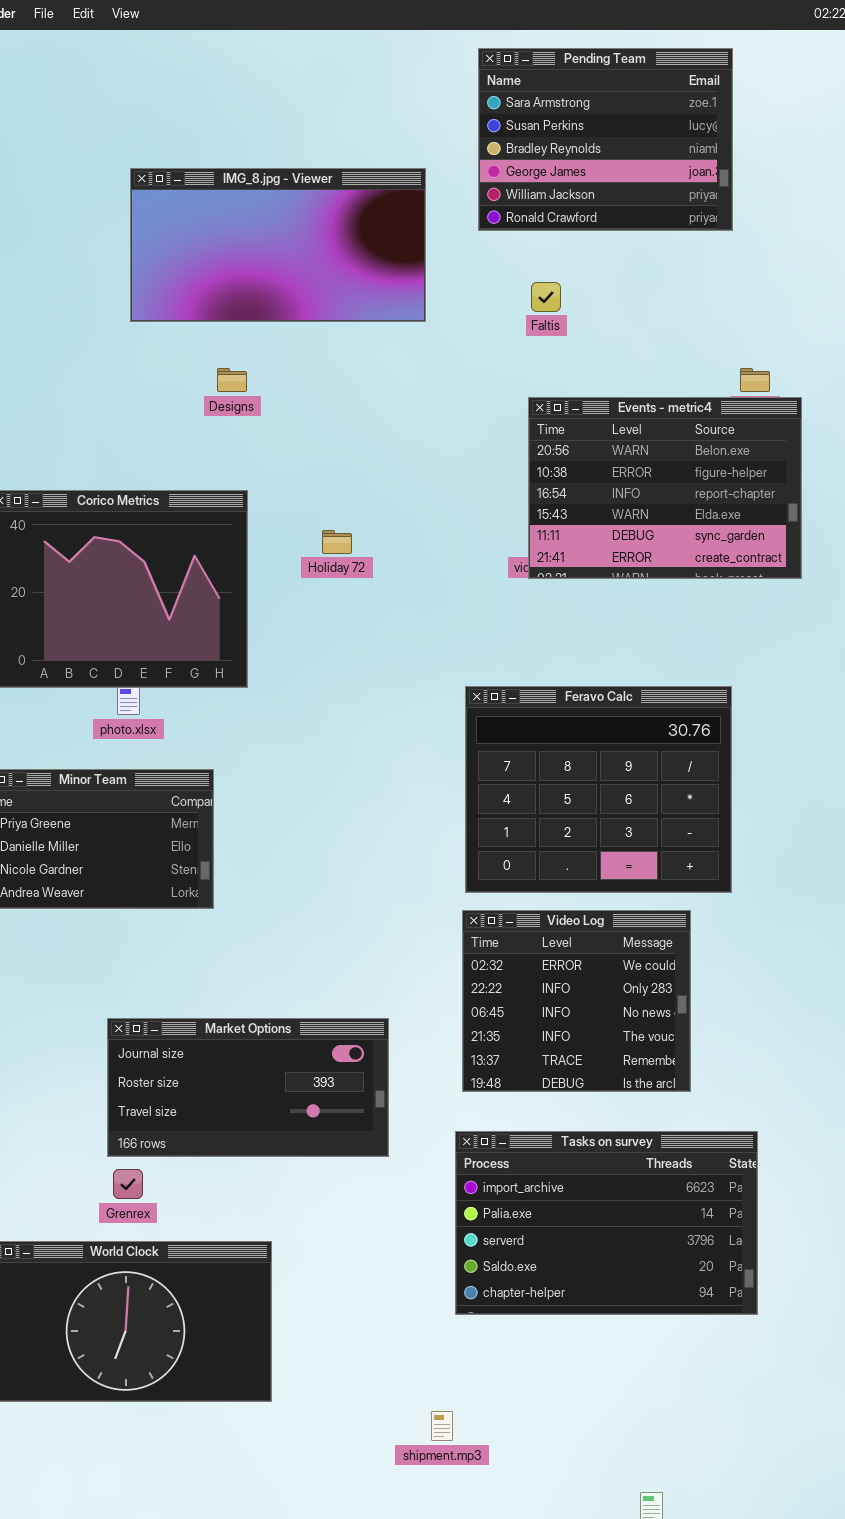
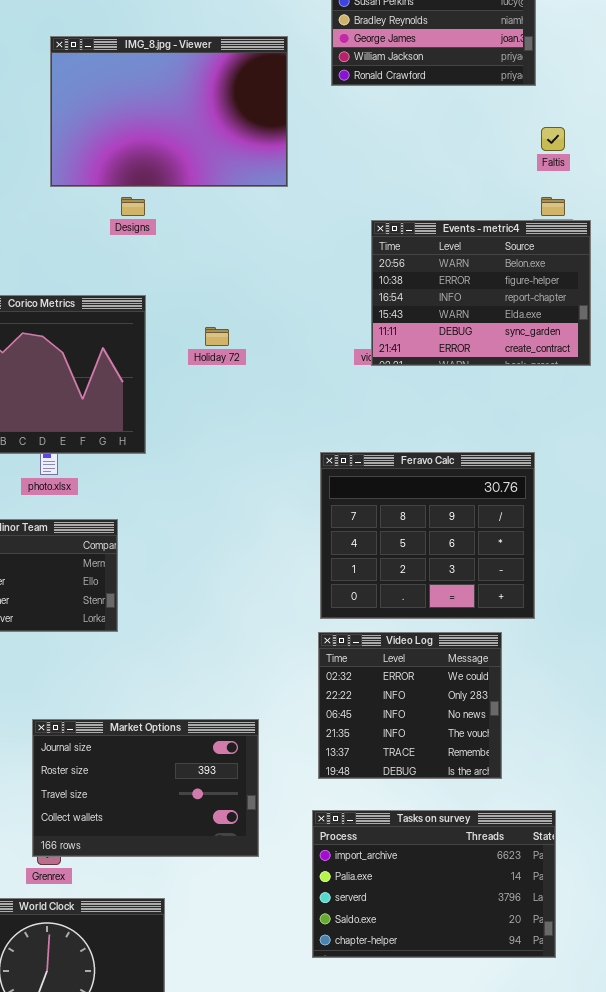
IMG_8.jpg - Viewer: [130,168,426,322] -> [50,36,288,187], resized
Faltis: [531,282,561,312] -> [541,127,565,151], moved
Market Options: [107,1018,389,1157] -> [32,719,259,857], resized

